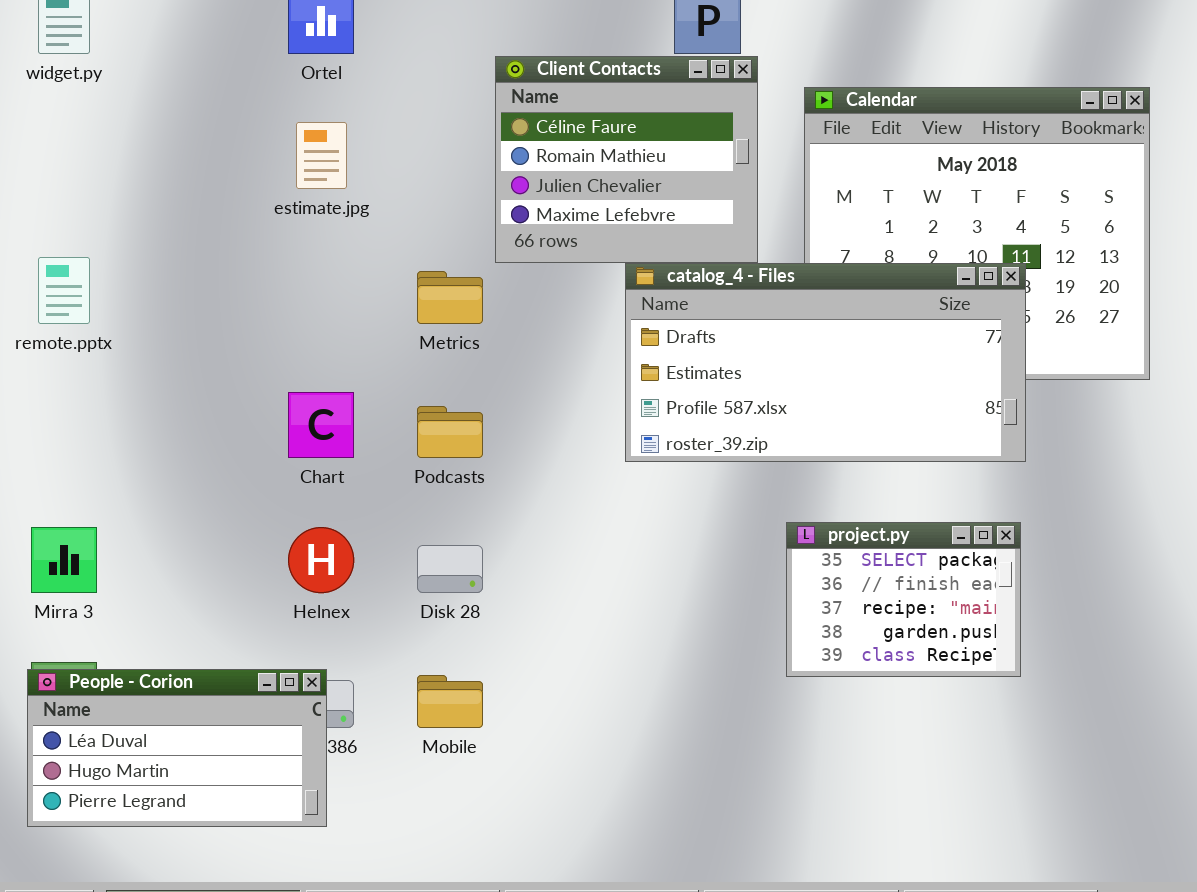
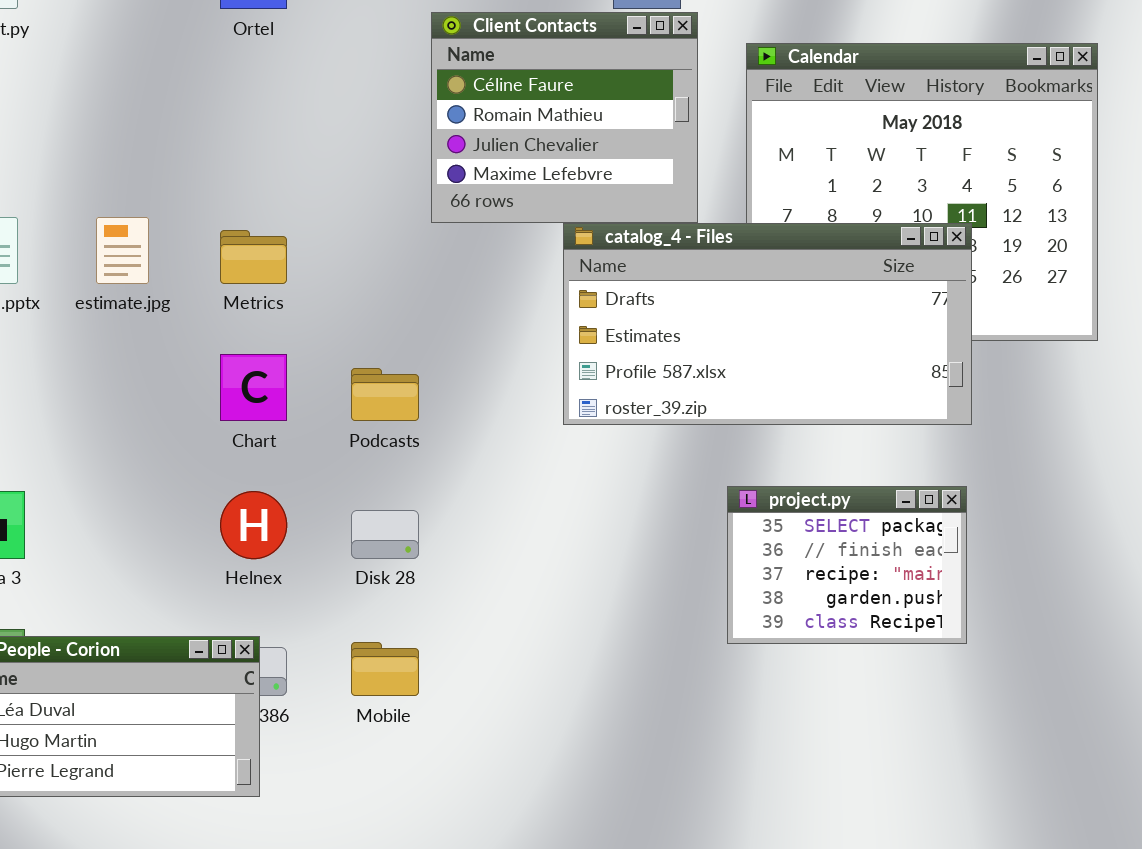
estimate.jpg: [296,122,347,189] -> [96,217,149,284], moved
Metrics: [417,271,483,324] -> [220,230,287,284], moved

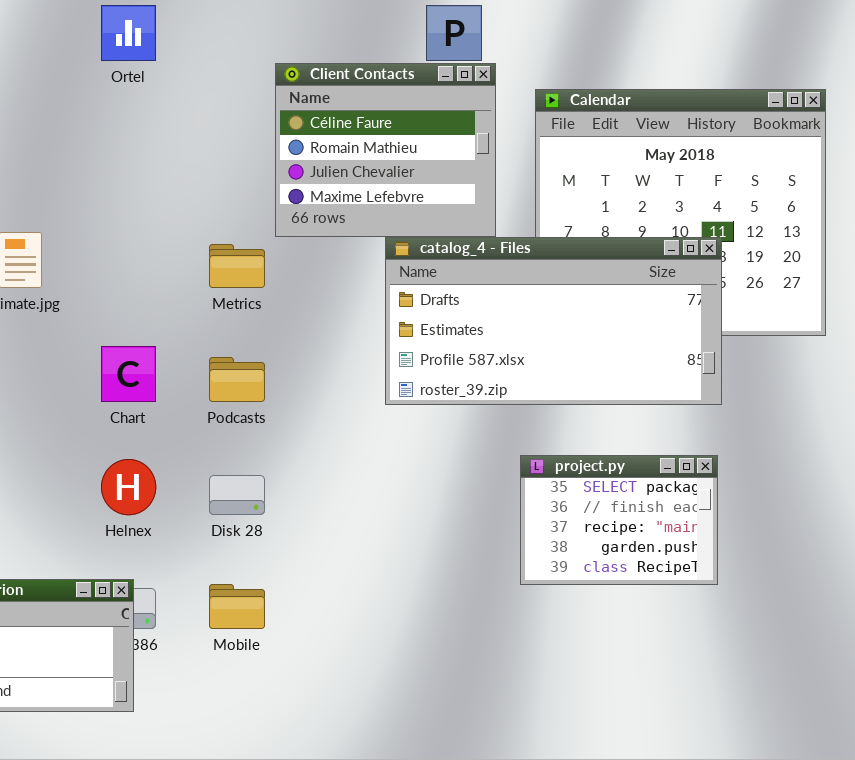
Metrics: [220,230,287,284] -> [209,244,265,288], moved

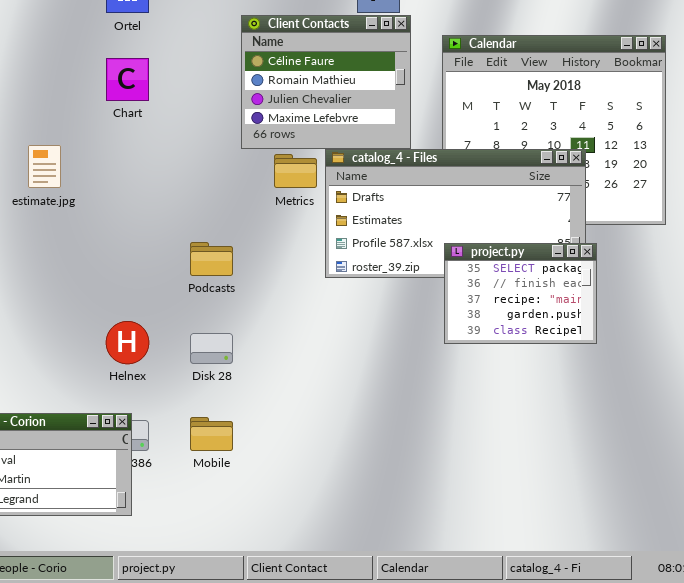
Metrics: [209,244,265,288] -> [274,154,317,188], moved
Chart: [101,346,156,402] -> [106,58,149,101], moved
project.py: [520,455,718,585] -> [444,243,597,344], moved

